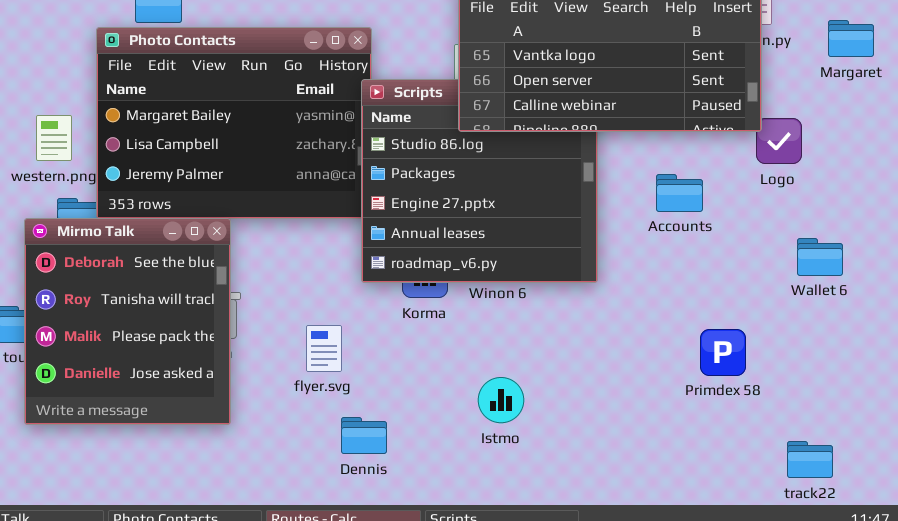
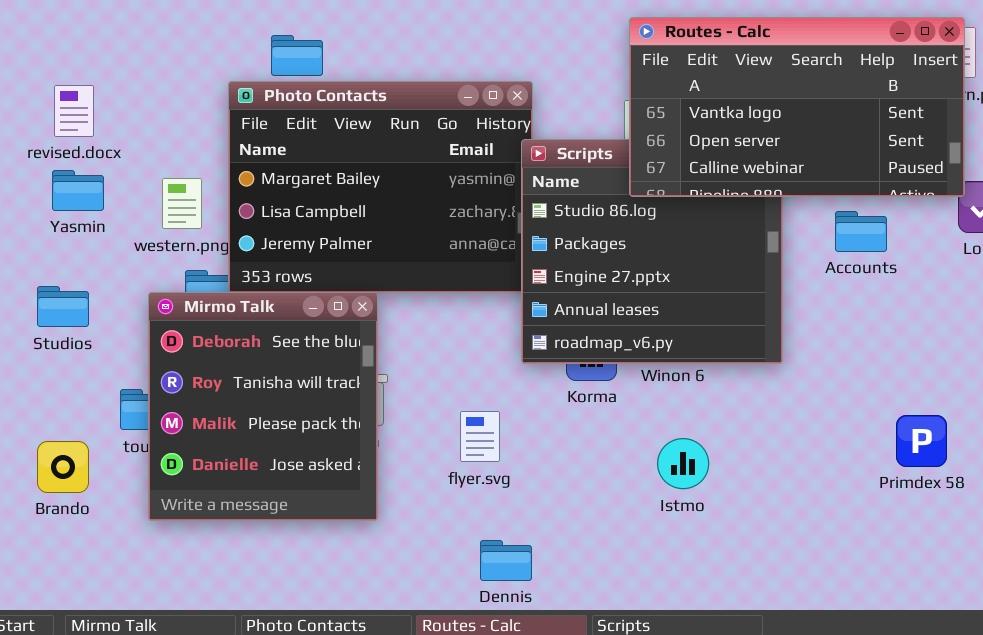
Accounts: [656,174,703,212] -> [835,211,887,252], moved
Istmo: [478,377,524,423] -> [657,438,709,489], moved
Dennis: [341,417,387,454] -> [480,540,532,581], moved

